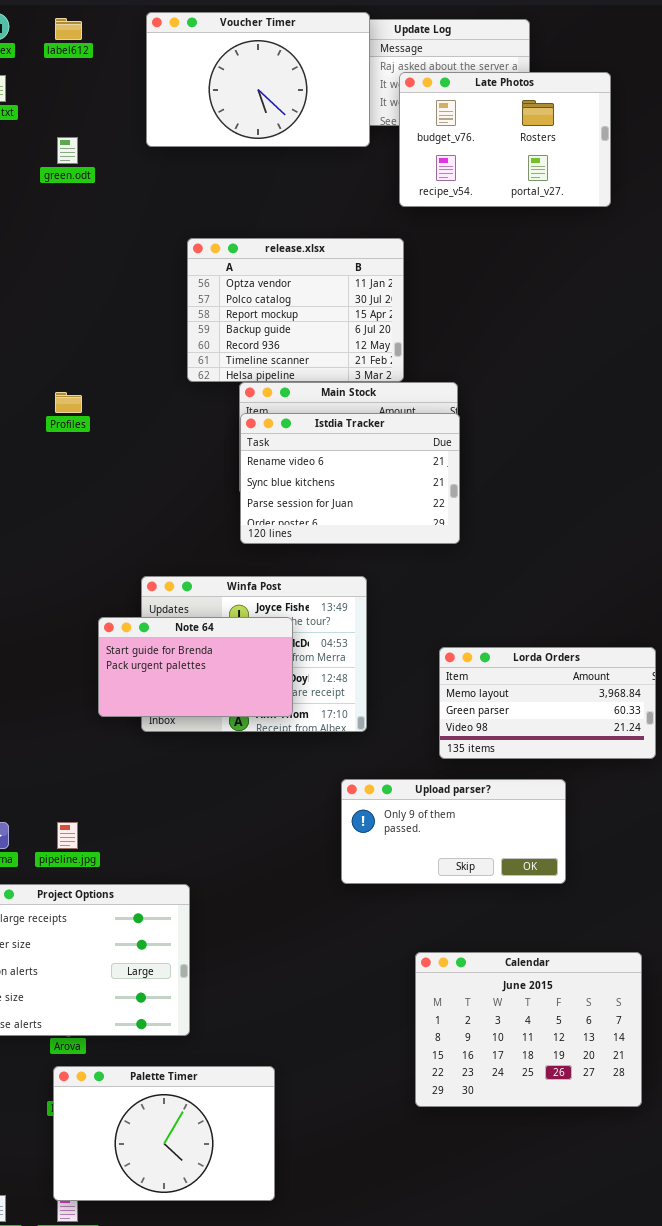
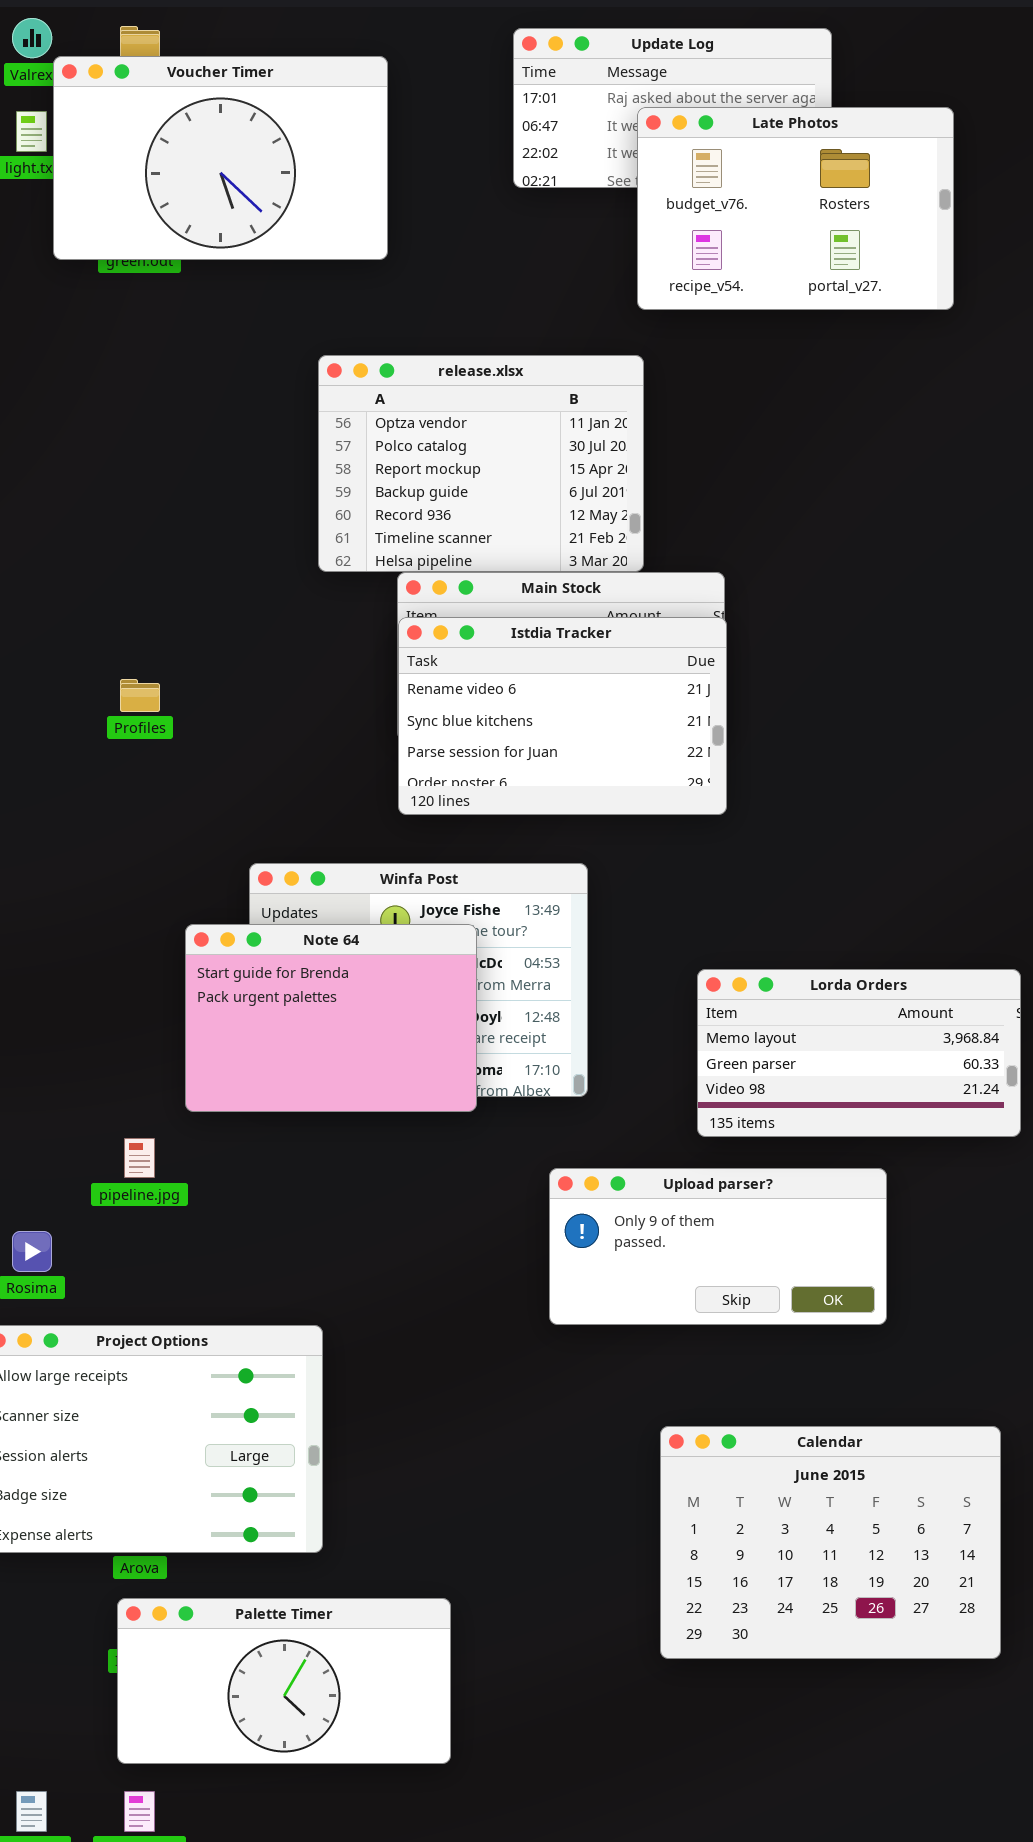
Voucher Timer: [146,12,370,147] -> [53,56,388,260], moved
Profiles: [55,392,82,413] -> [120,679,160,712], moved
Note 64: [98,617,293,717] -> [185,924,477,1112], resized
pipeline.jpg: [57,822,78,849] -> [124,1138,155,1178], moved
Palette Timer: [53,1066,275,1201] -> [117,1598,451,1764], resized

